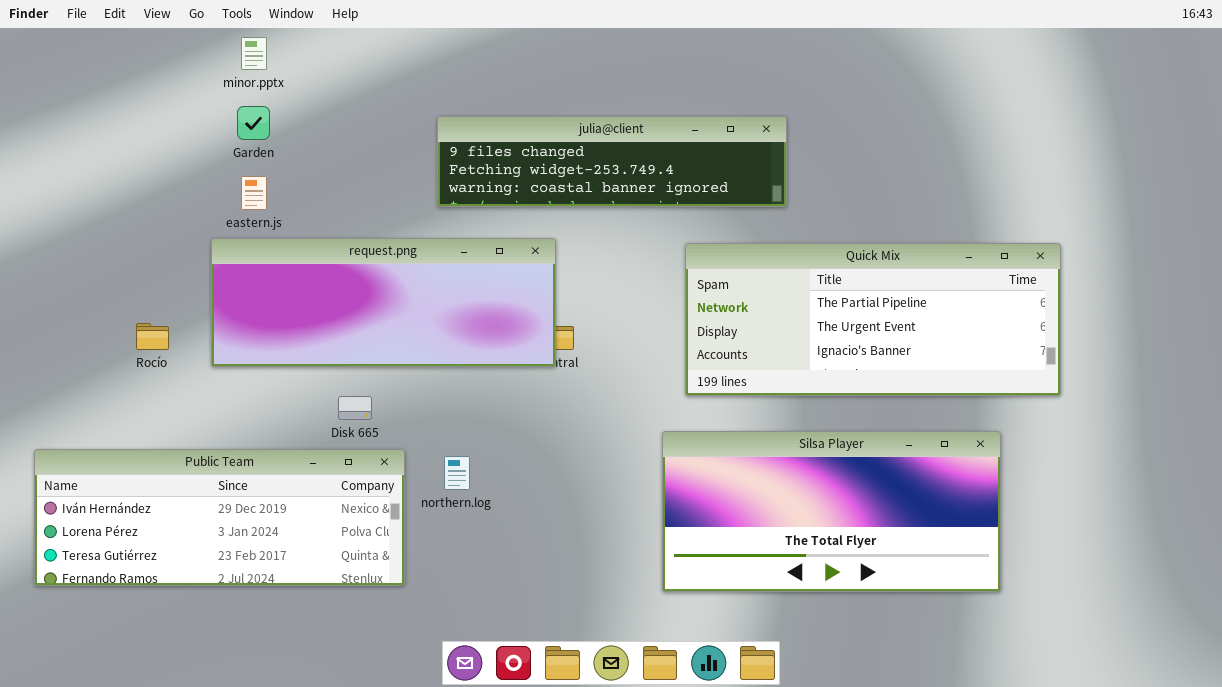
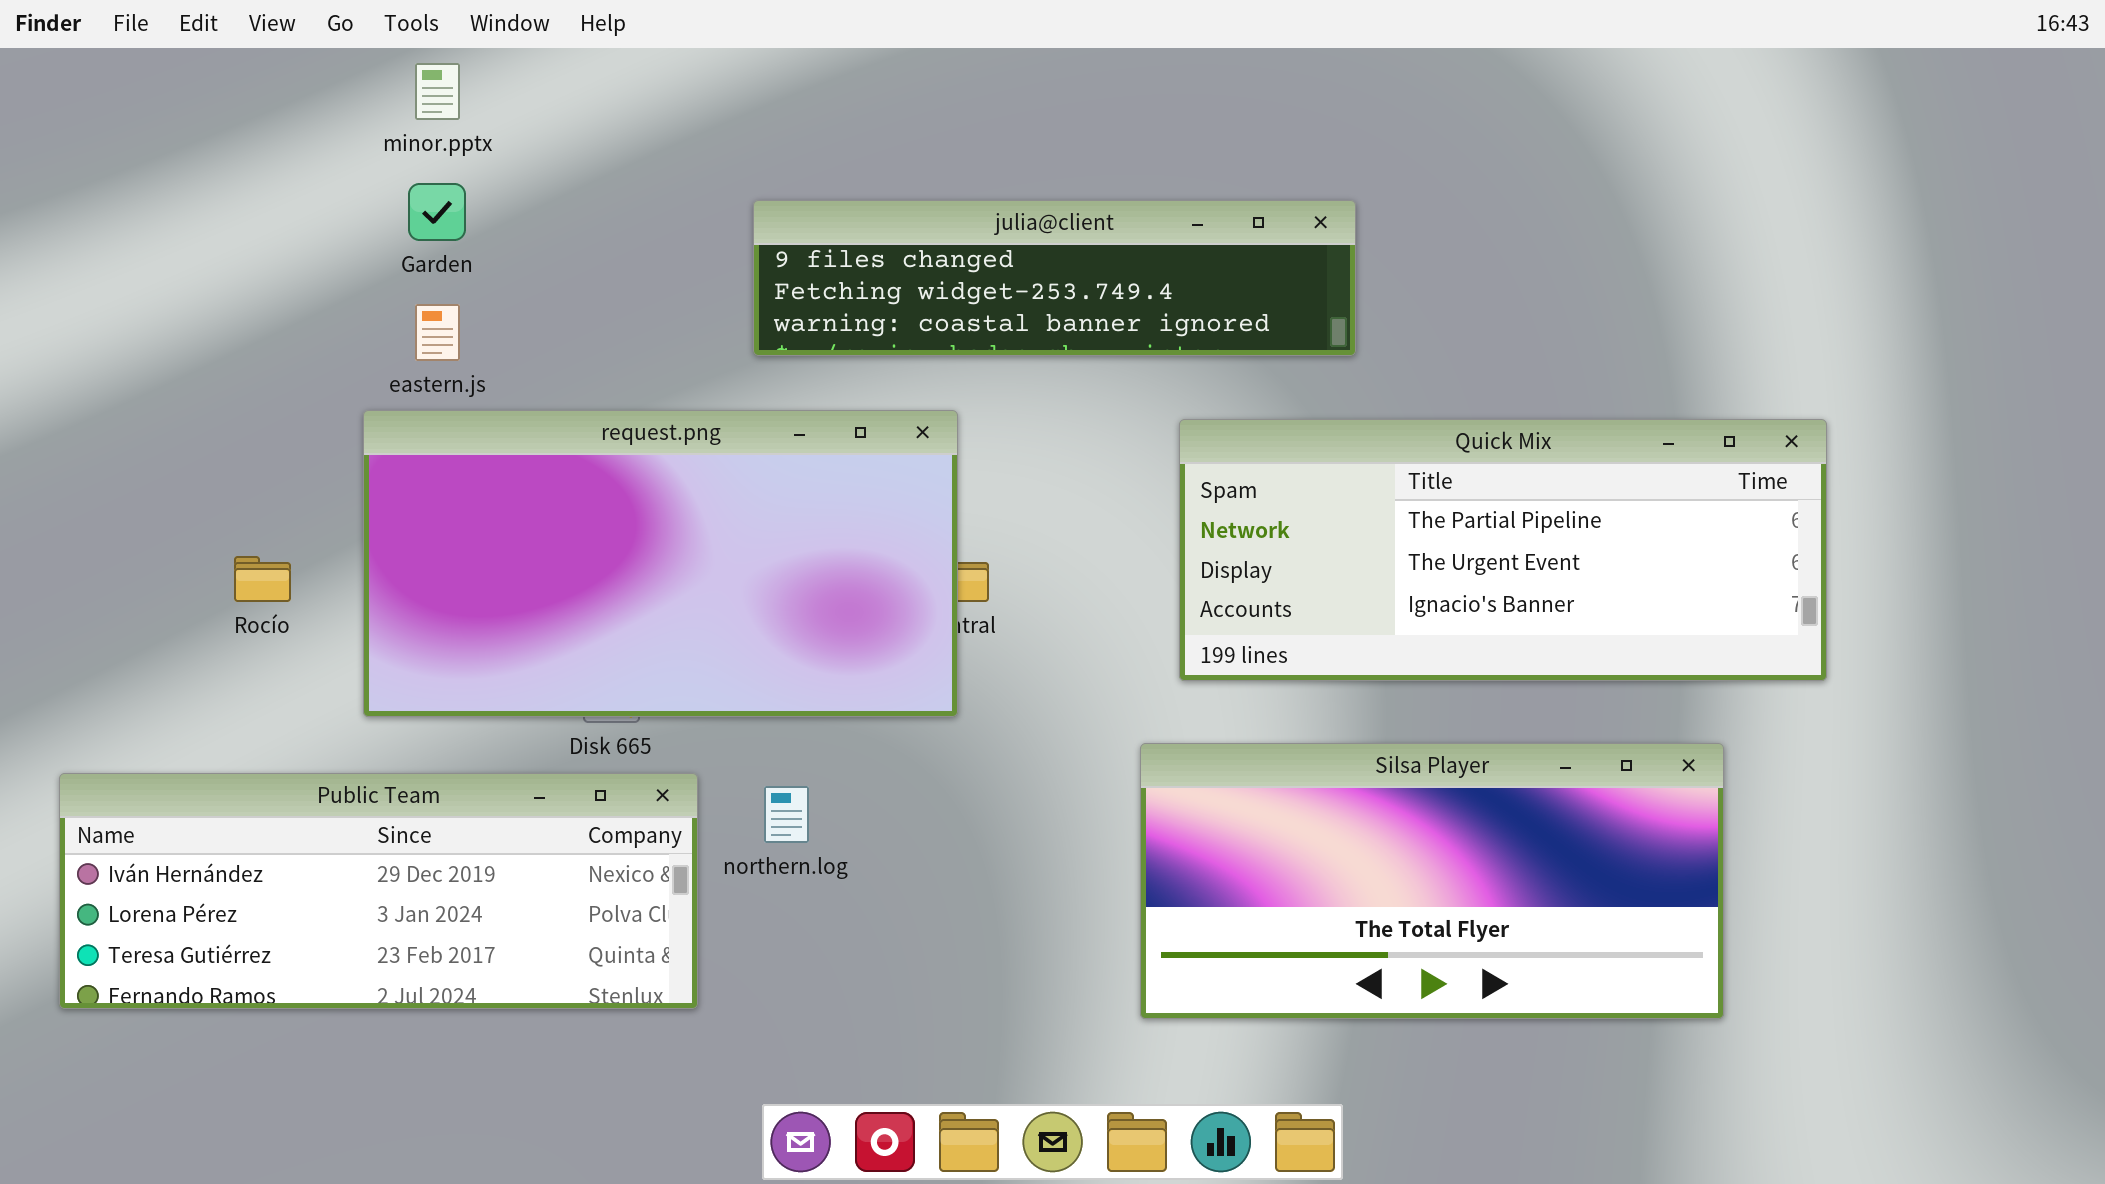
request.png: [211,238,556,367] -> [363,410,958,717], resized

